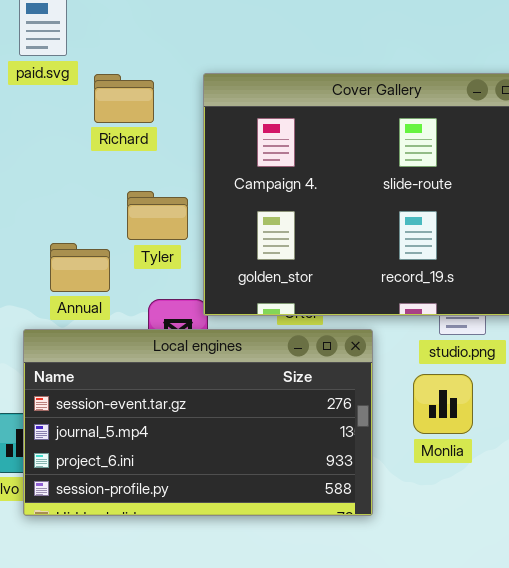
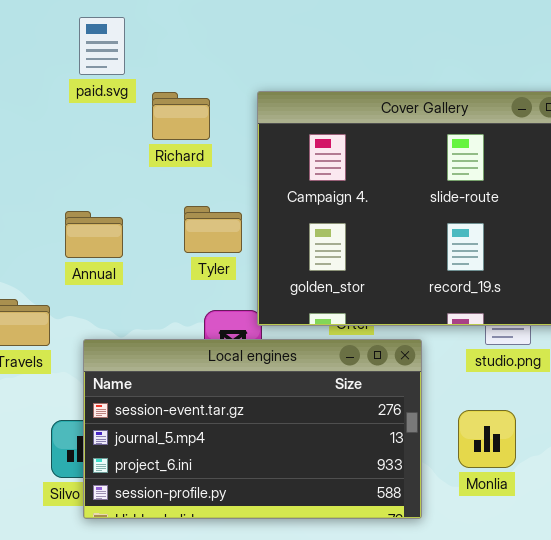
Annual: [50,243,110,292] -> [65,211,123,258], moved
Monlia: [413,374,473,434] -> [458,410,516,468], moved

